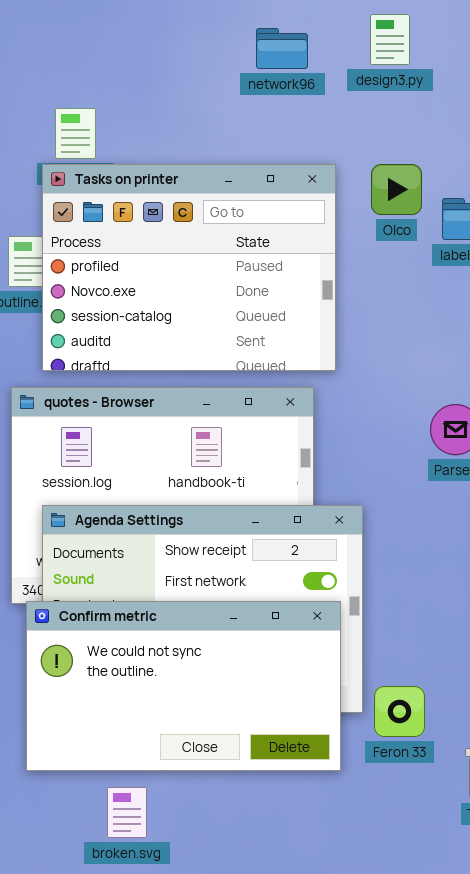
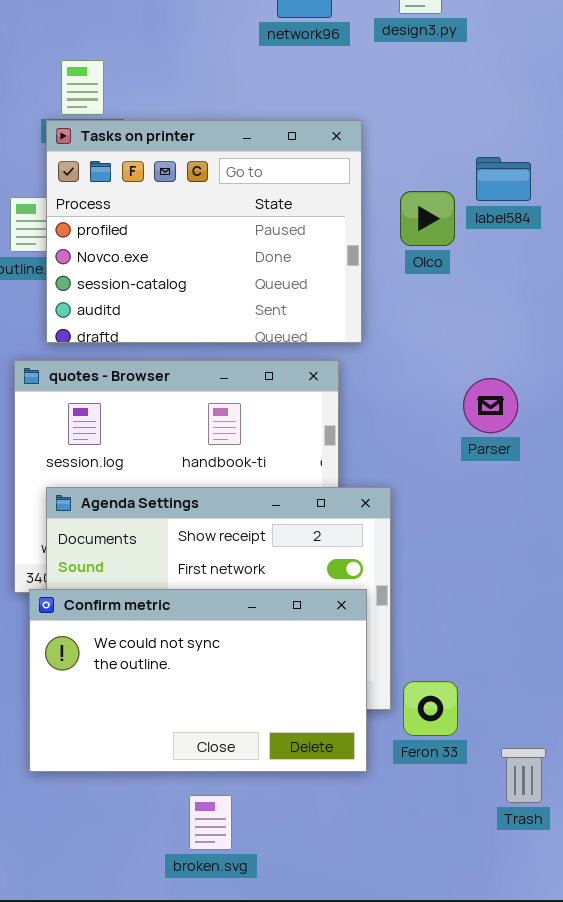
Olco: [371,164,422,215] -> [400,191,455,246], moved
broken.svg: [107,787,147,838] -> [189,795,232,850], moved

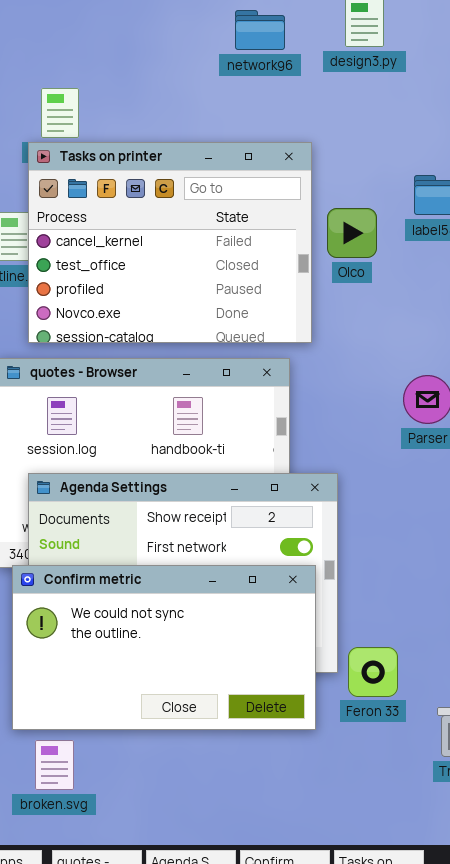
Tasks on printer: [46,120,362,343] -> [28,142,312,343], scrolled up 2 rows
Olco: [400,191,455,246] -> [327,208,377,258], moved
broken.svg: [189,795,232,850] -> [35,740,74,790], moved

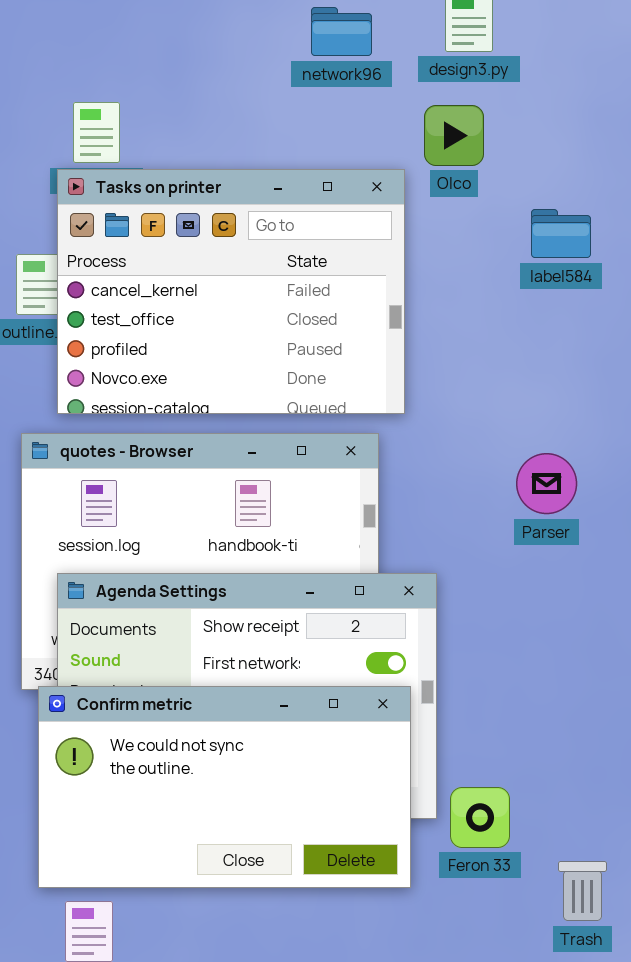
Olco: [327,208,377,258] -> [424,105,484,166], moved

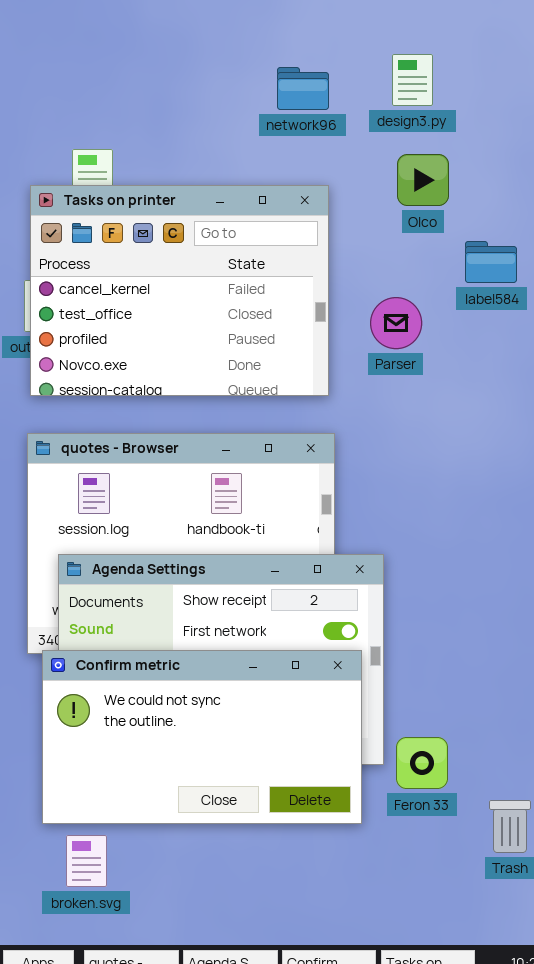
Olco: [424,105,484,166] -> [397,154,449,206], moved
Tasks on printer: [57,169,405,414] -> [30,185,329,396], moved
Parser: [516,453,577,514] -> [370,297,422,349], moved

